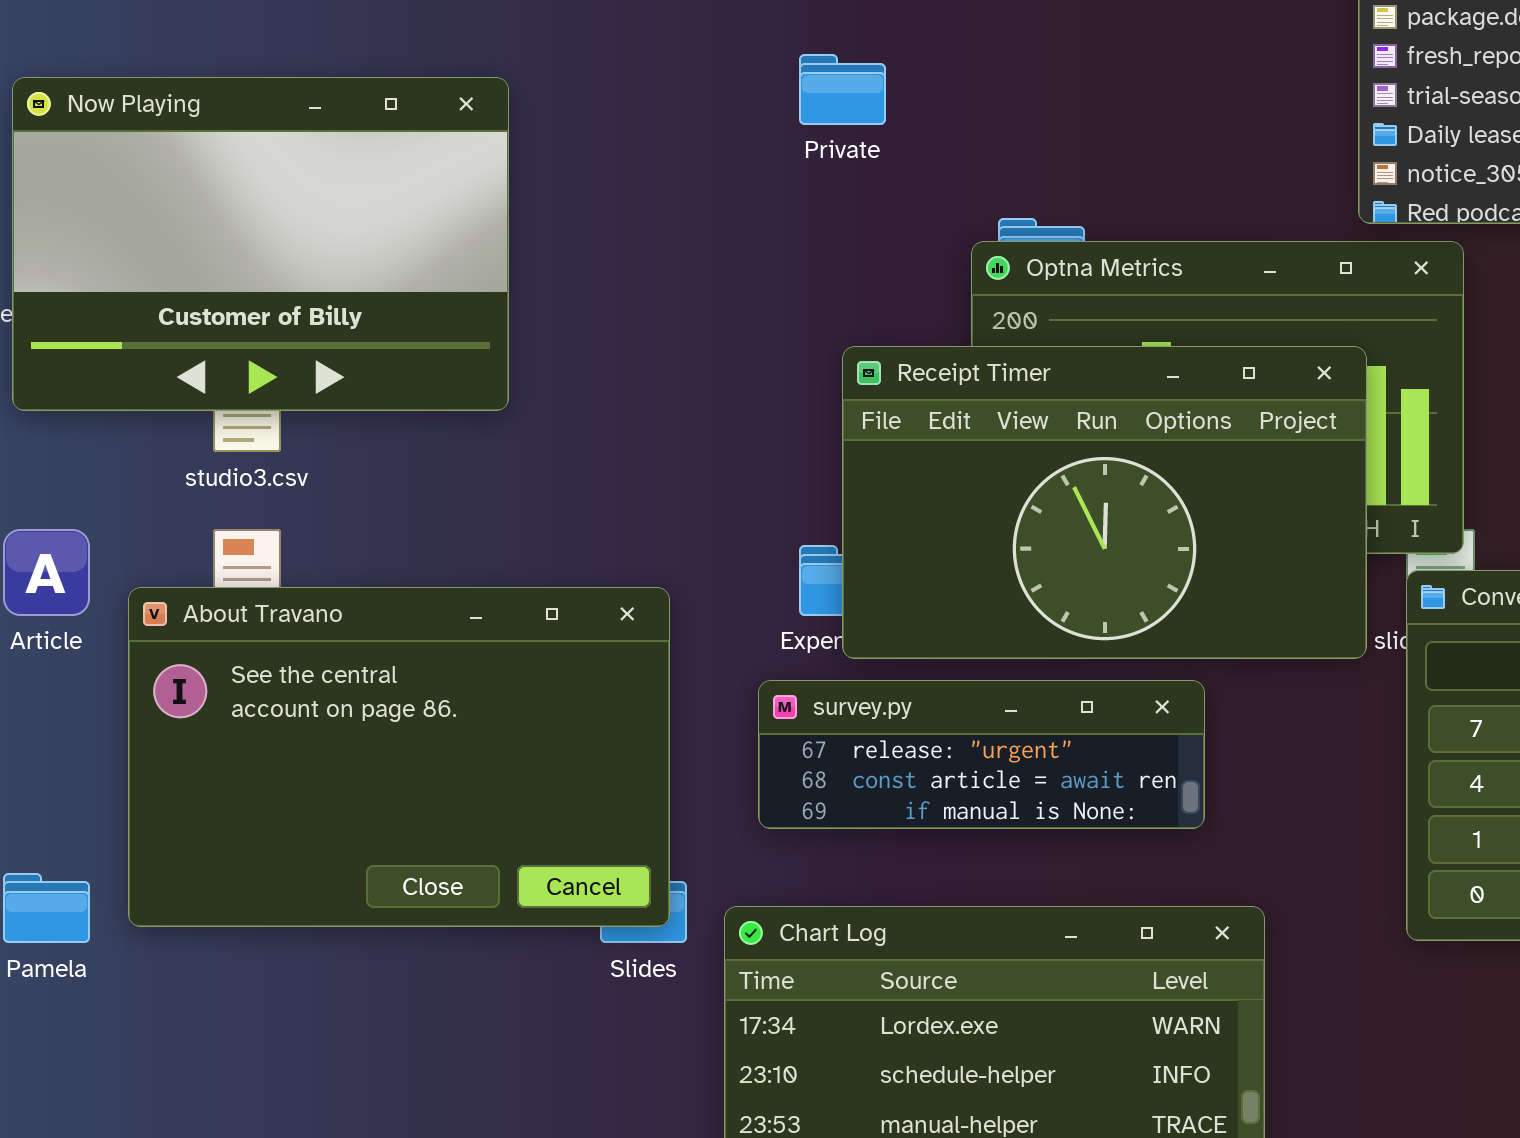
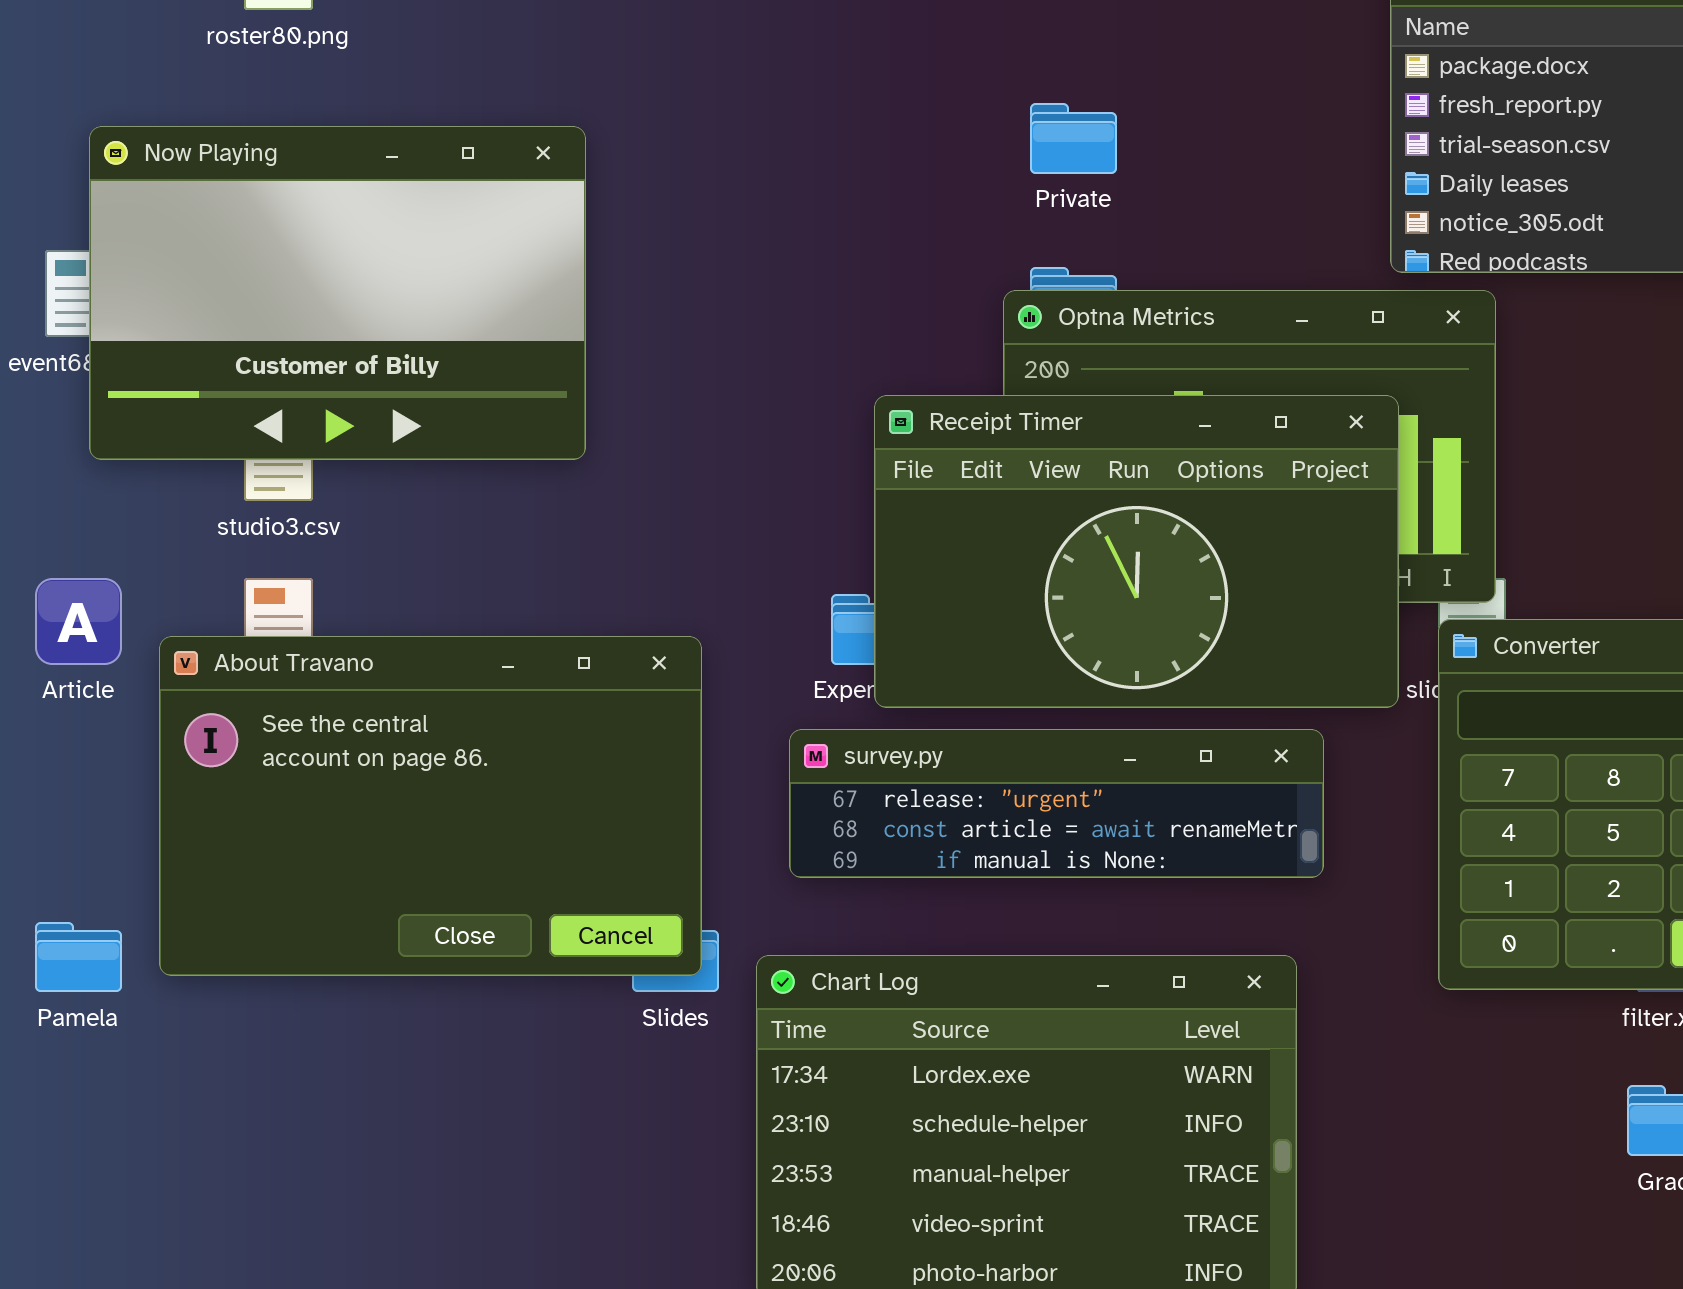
Private: [799,54,886,125] -> [1030,103,1117,174], moved
Now Playing: [12,77,509,411] -> [89,126,586,460], moved
survey.py: [758,680,1205,829] -> [789,729,1324,878], resized

